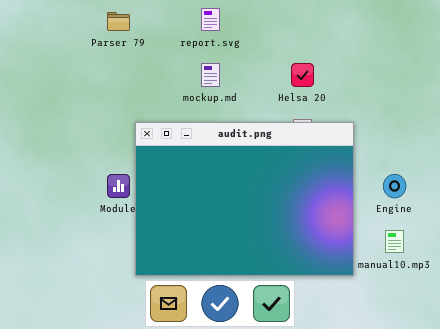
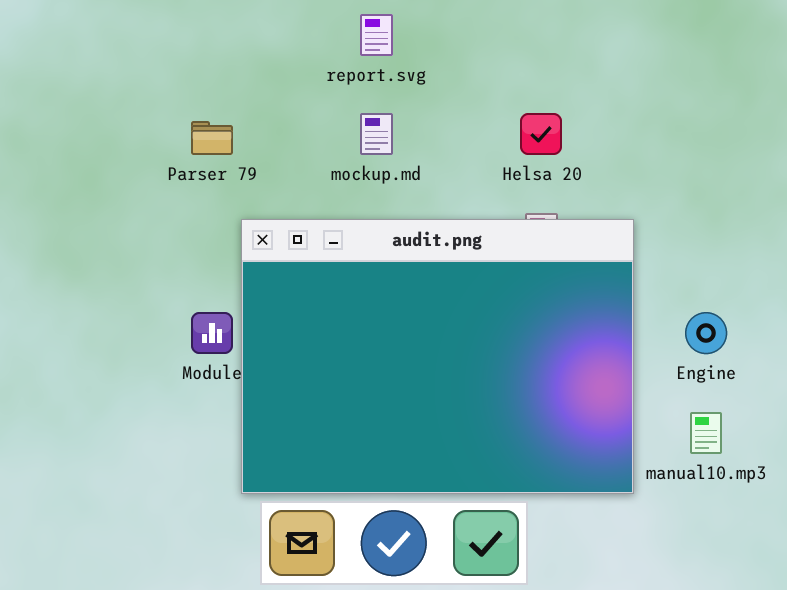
Parser 79: [107,12,130,31] -> [191,121,233,155], moved

